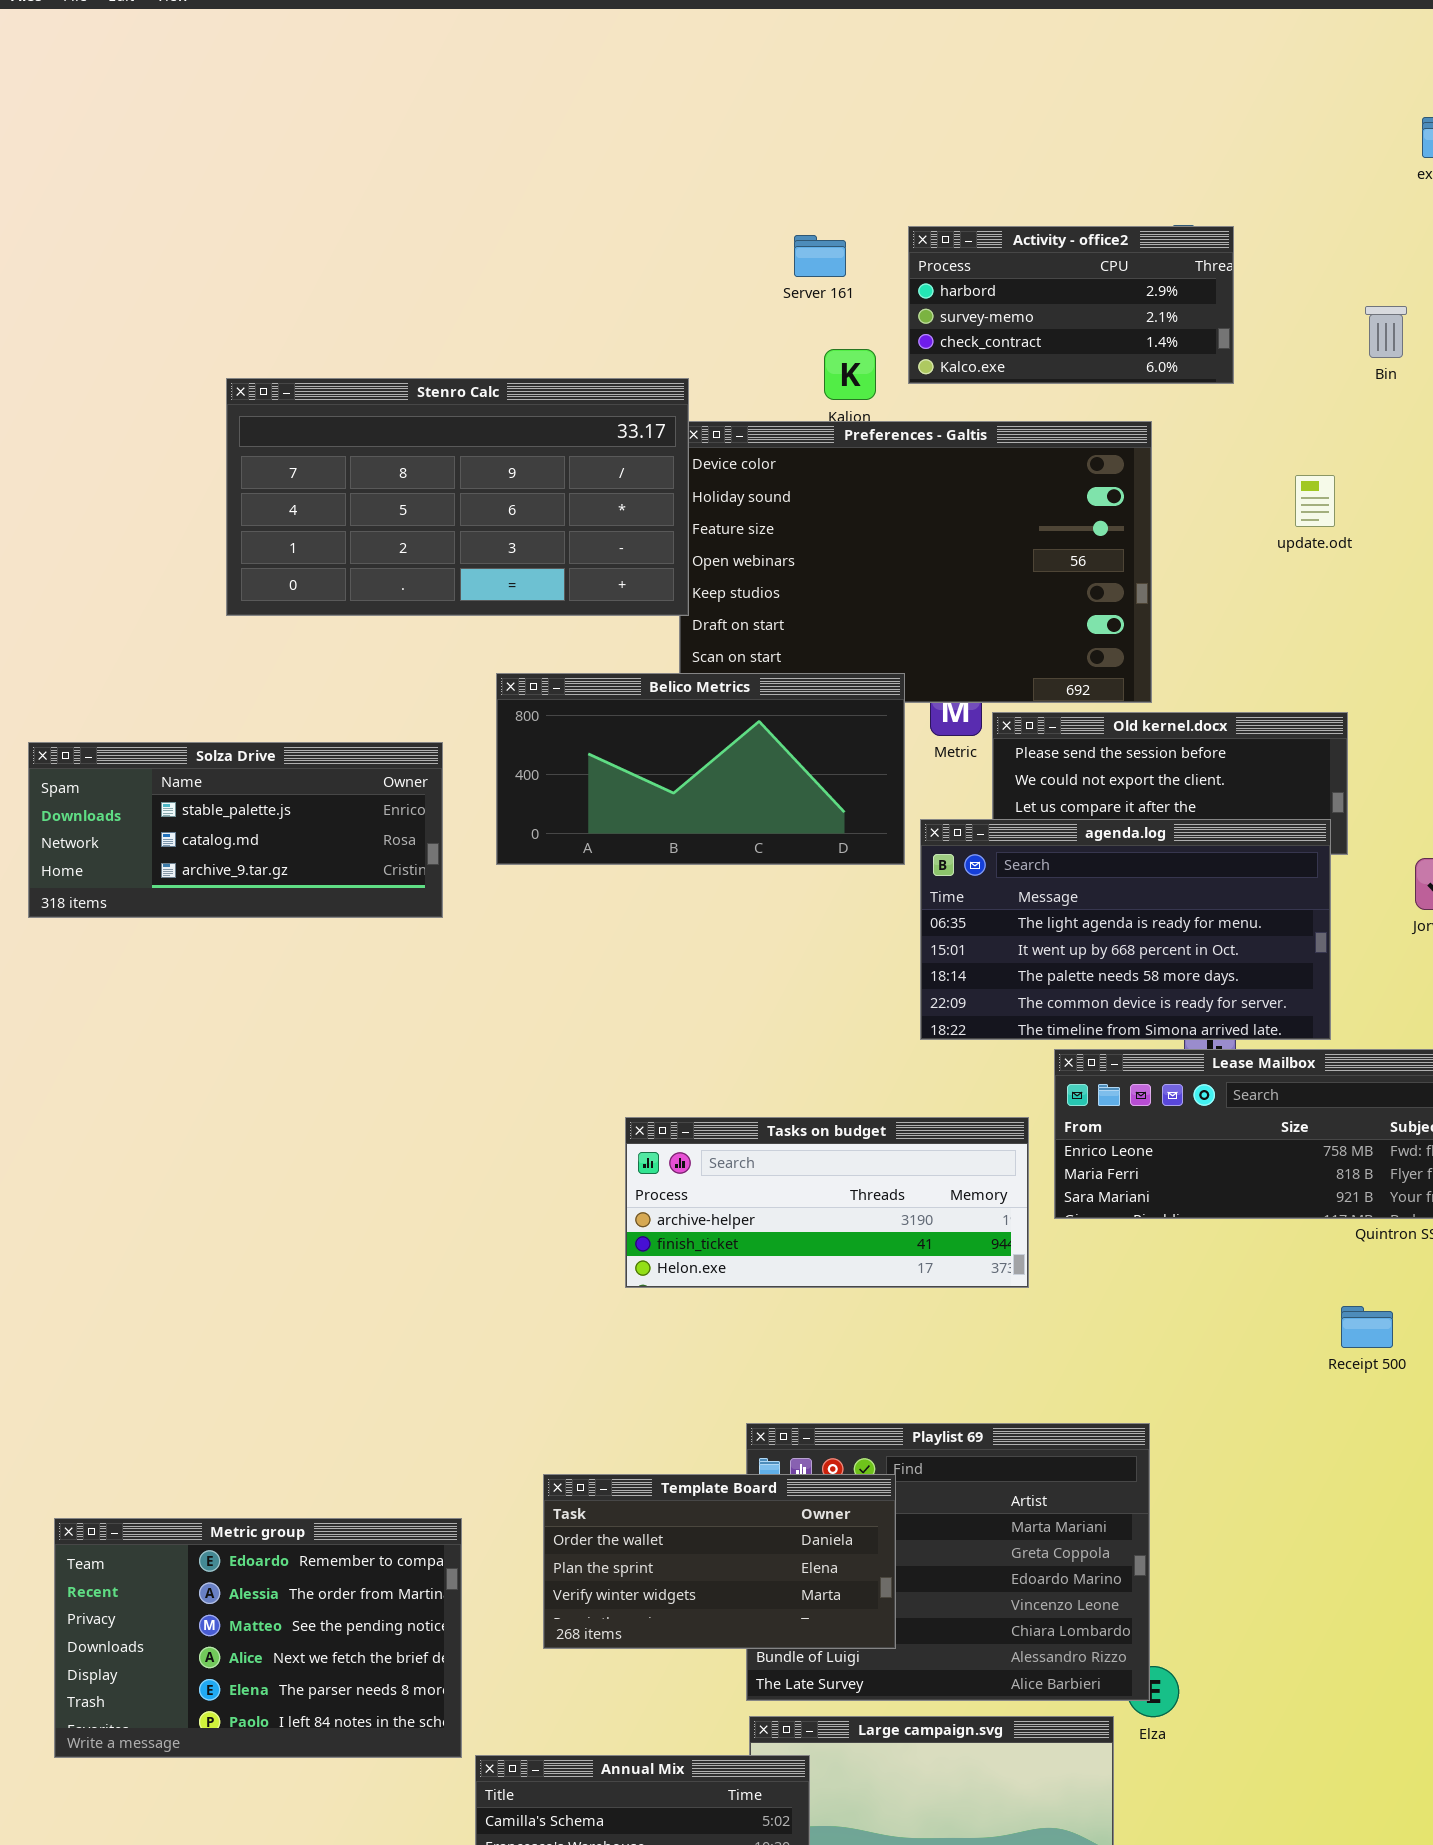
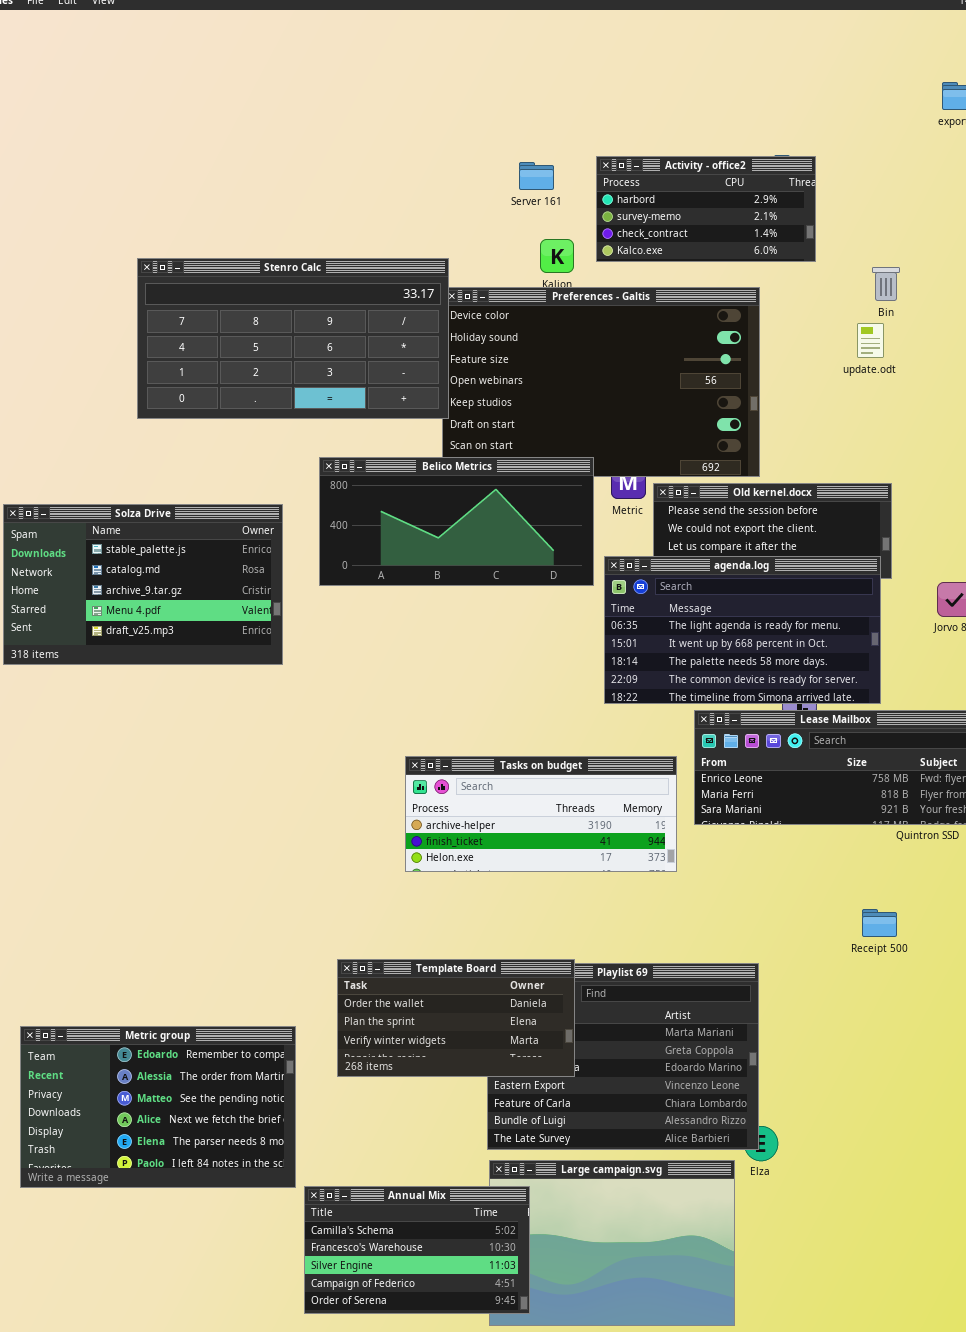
Bin: [1365,306,1407,358] -> [872,267,900,301], moved
Solza Drive: [28,742,443,918] -> [3,504,283,665], resized
Receipt 500: [1341,1306,1393,1348] -> [862,909,897,937], moved
Template Board: [543,1474,896,1649] -> [337,959,575,1077], moved

